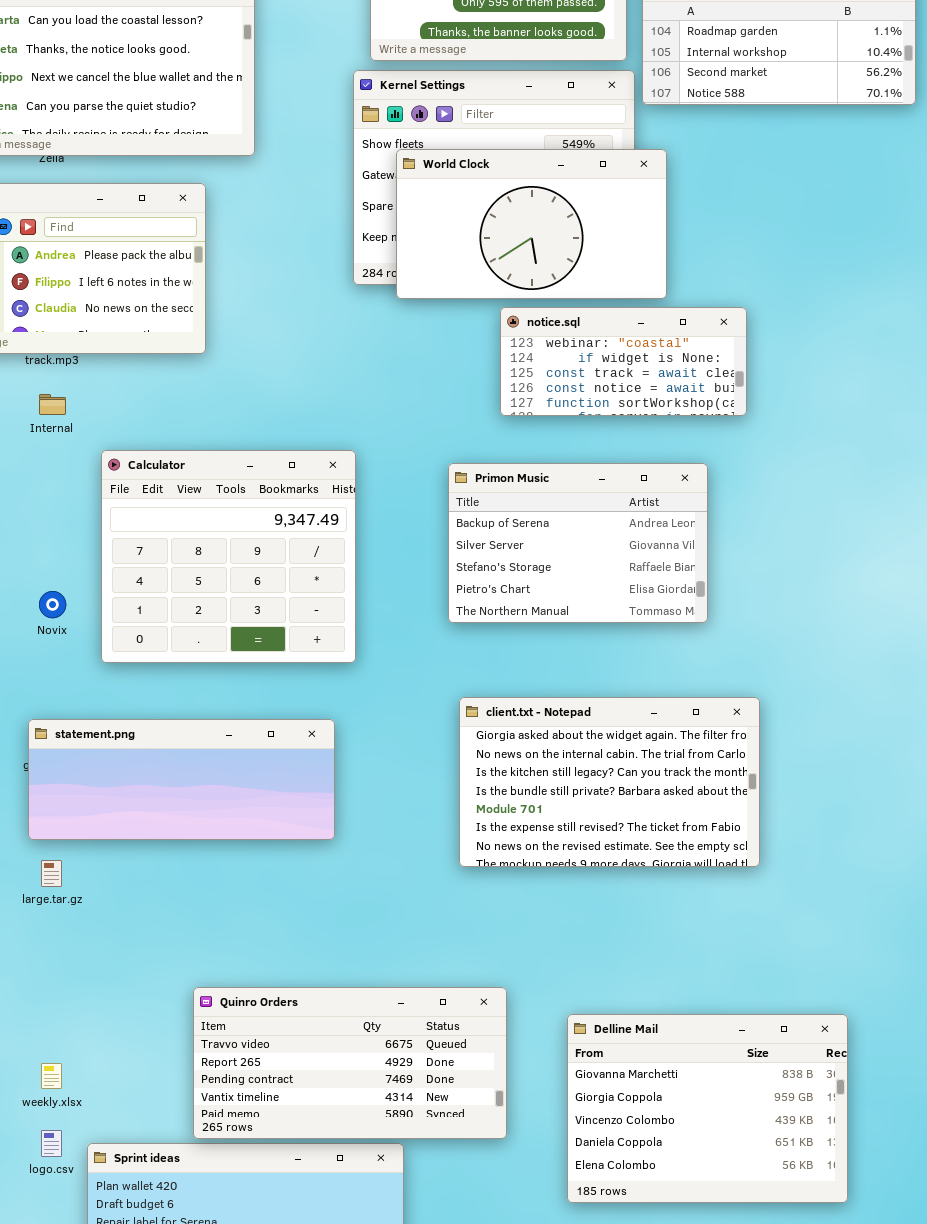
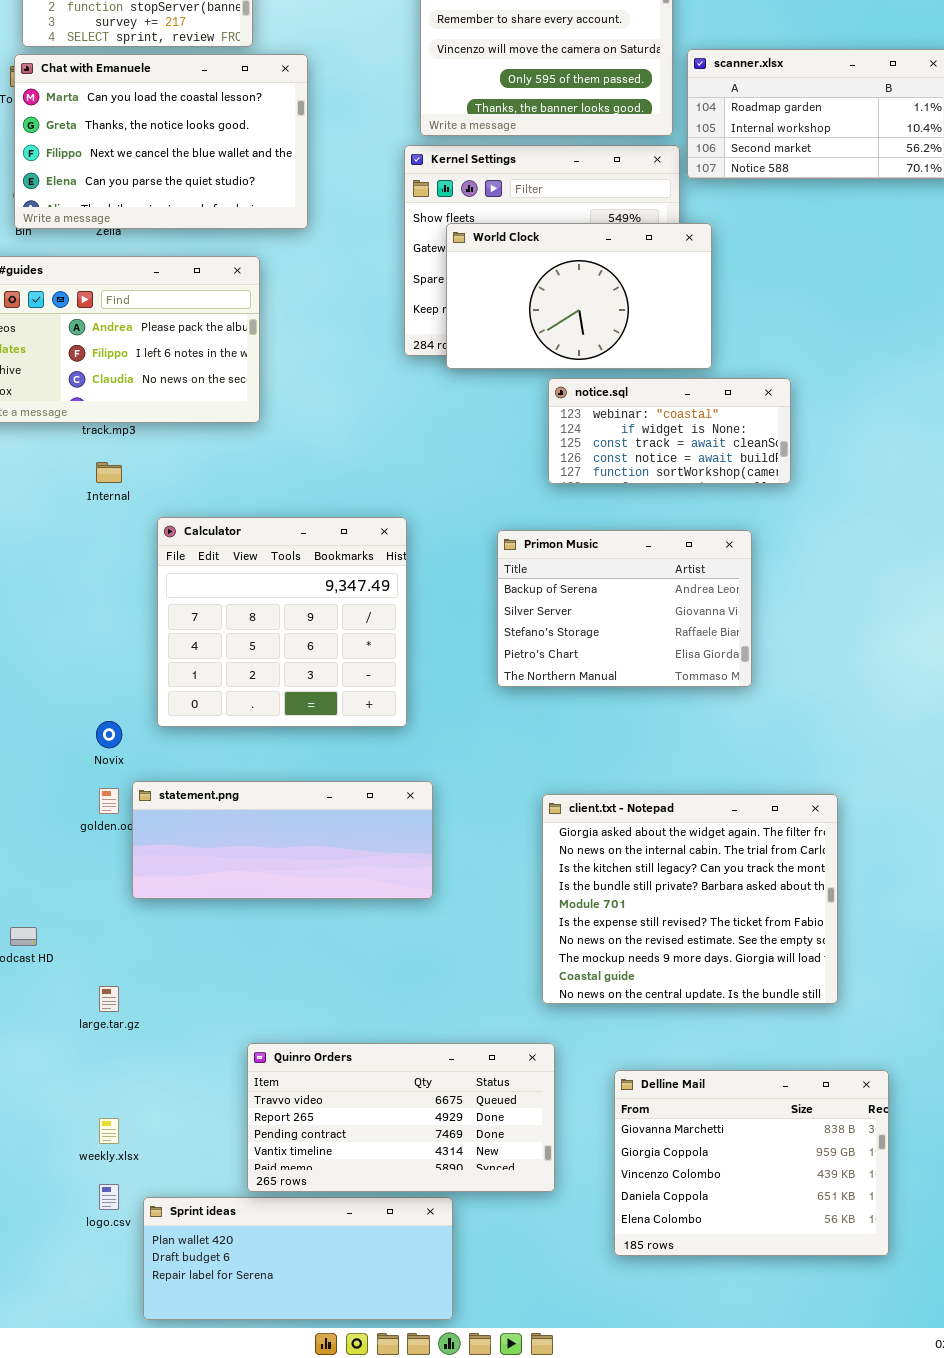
Novix: [39,591,66,618] -> [96,721,122,748], moved
client.txt - Notepad: [459,697,760,867] -> [542,794,838,1004], moved, resized
statement.png: [28,719,335,840] -> [132,781,433,899], moved
large.tar.gz: [41,860,62,887] -> [99,986,119,1012], moved

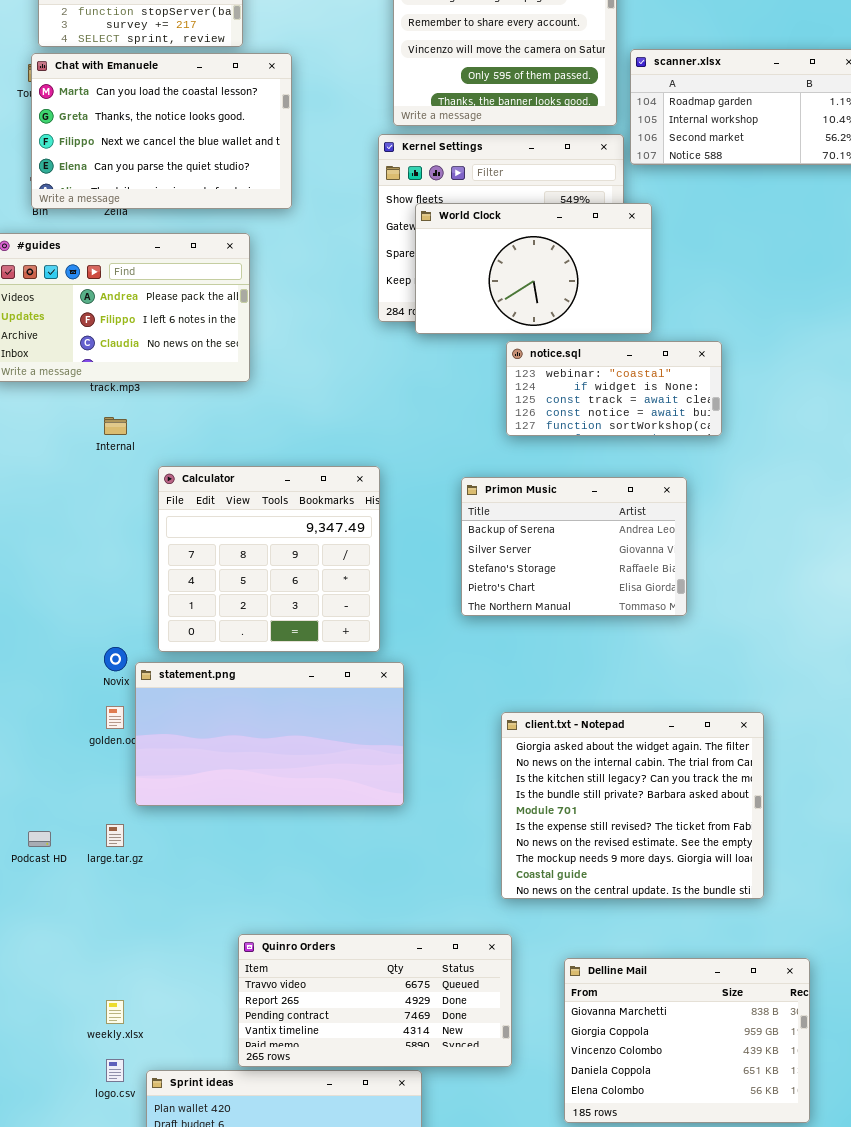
statement.png: [132,781,433,899] -> [135,662,404,806], resized
large.tar.gz: [99,986,119,1012] -> [106,824,124,847], moved

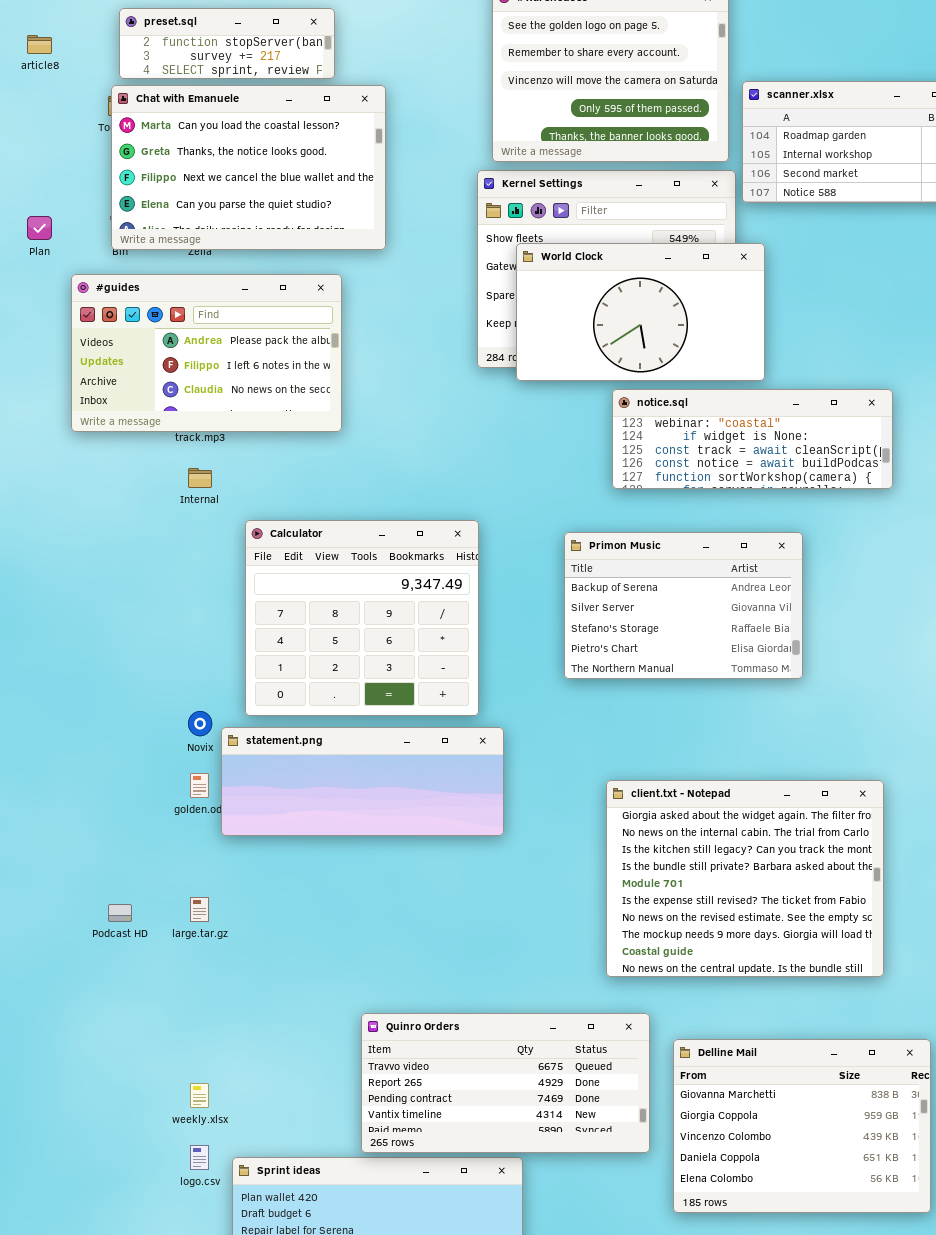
notice.sql: [506,341,722,436] -> [612,389,893,489], resized
statement.png: [135,662,404,806] -> [221,727,504,836], resized
Quinro Orders: [238,934,512,1067] -> [361,1013,650,1153], moved

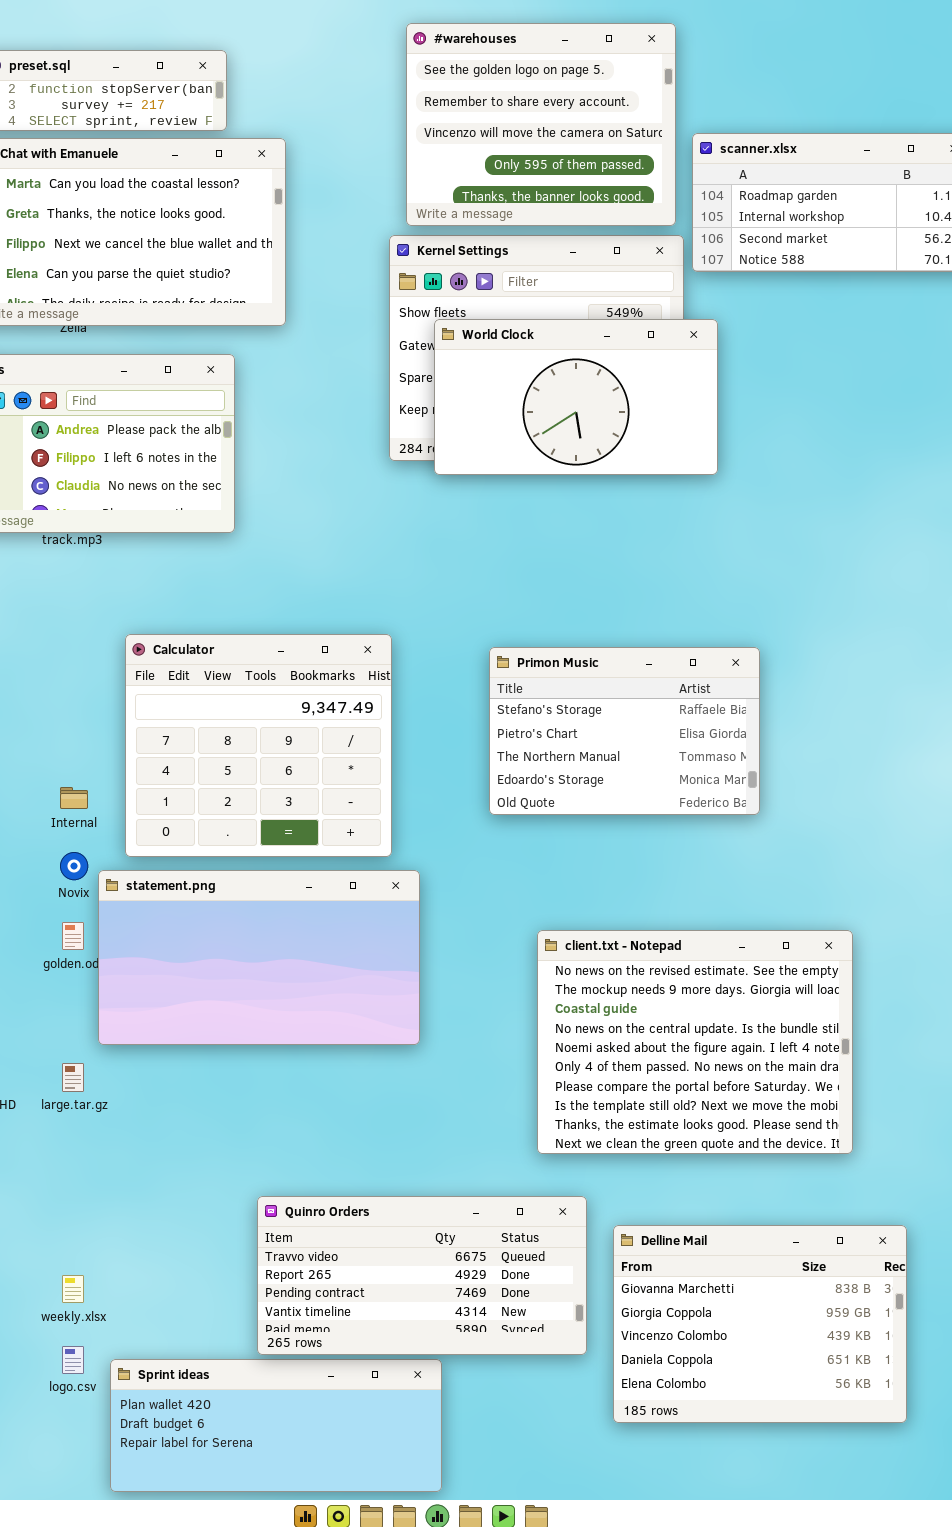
notice.sql: [612,389,893,489] -> none, closed
Internal: [188,468,212,488] -> [60,787,88,809], moved
Primon Music: [564,532,803,679] -> [489,647,760,815], scrolled down 2 rows
statement.png: [221,727,504,836] -> [98,870,420,1045], resized
client.txt - Notepad: [606,780,884,977] -> [537,930,853,1154], scrolled down 6 rows

